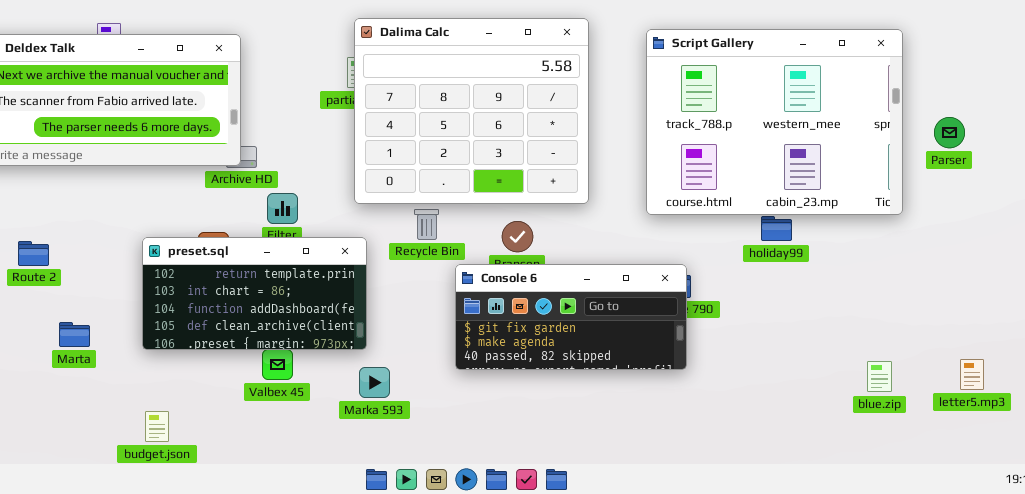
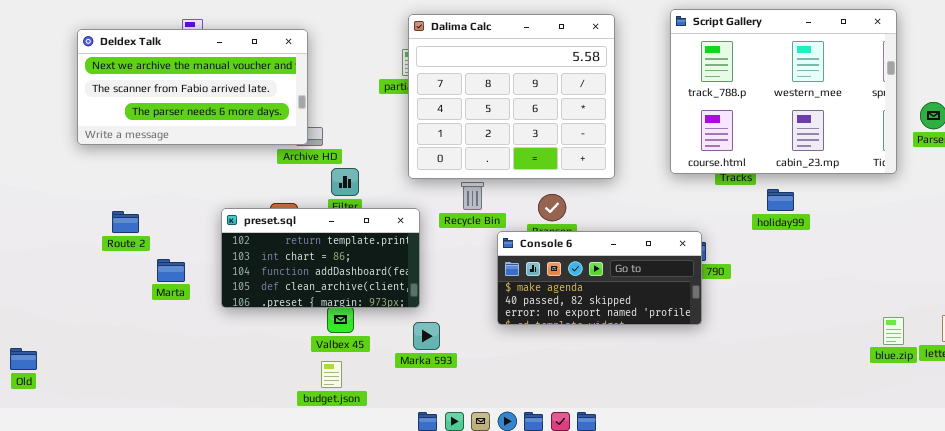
Script Gallery: [646,29,903,215] -> [670,9,897,174], moved
Console 6: [455,264,687,370] -> [497,231,702,325], scrolled down 1 row
Marta: [59,322,90,347] -> [157,259,185,282], moved
blue.zip: [867,361,892,392] -> [883,317,904,345], moved
budget.json: [145,411,169,442] -> [321,361,342,388], moved

